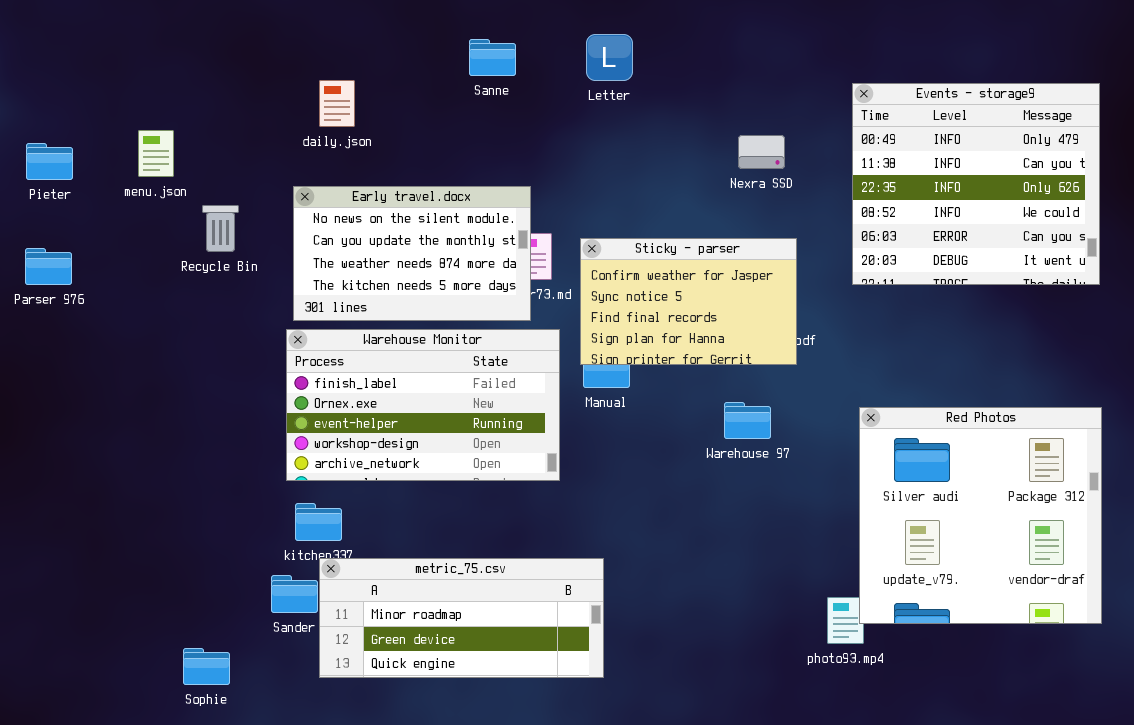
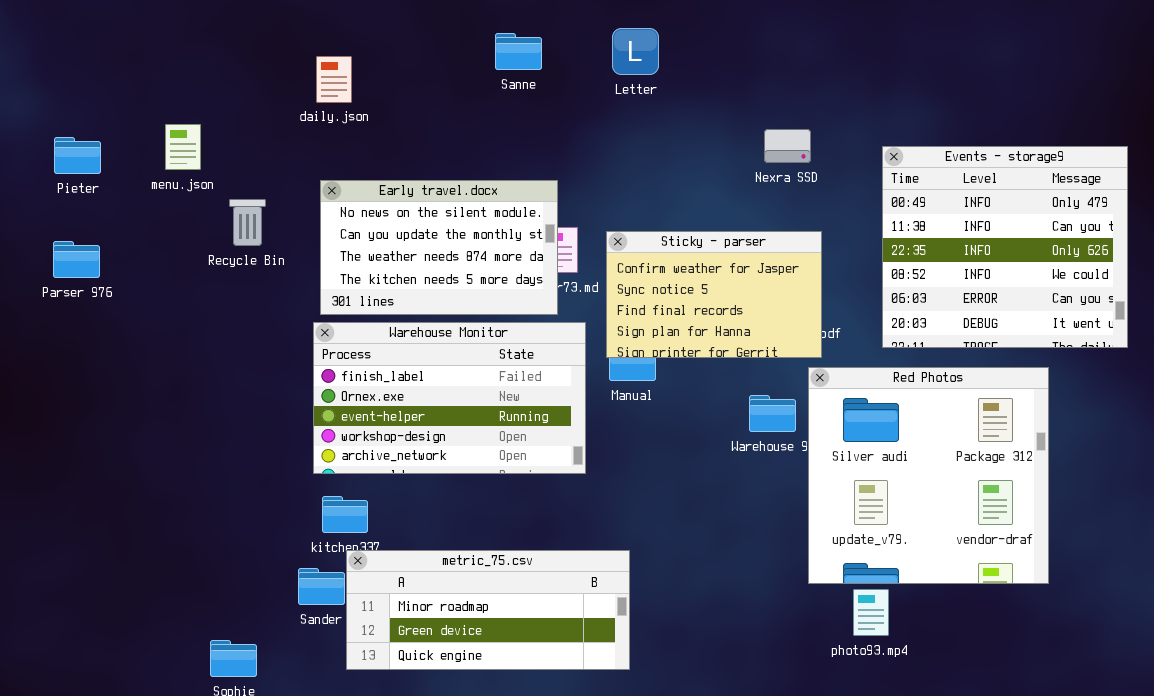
daily.json: [319,80,355,127] -> [316,56,352,103], moved
Events - storage9: [852,83,1100,285] -> [882,146,1128,348], moved
Red Photos: [859,407,1102,624] -> [808,367,1049,584], moved

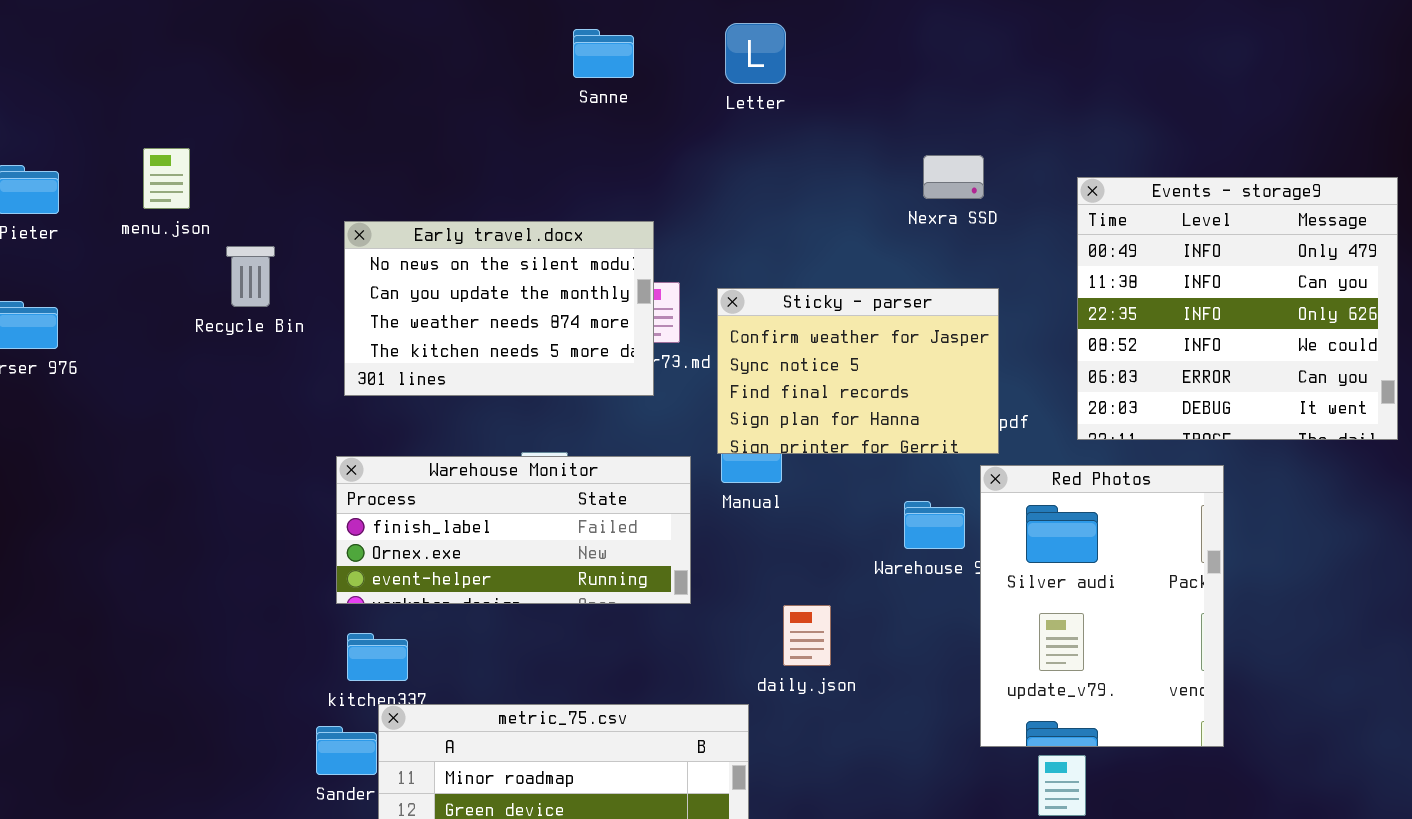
daily.json: [316,56,352,103] -> [783,605,831,666], moved
Warehouse Monitor: [313,322,586,474] -> [336,456,691,604], resized
Red Photos: [808,367,1049,584] -> [980,465,1224,747], resized

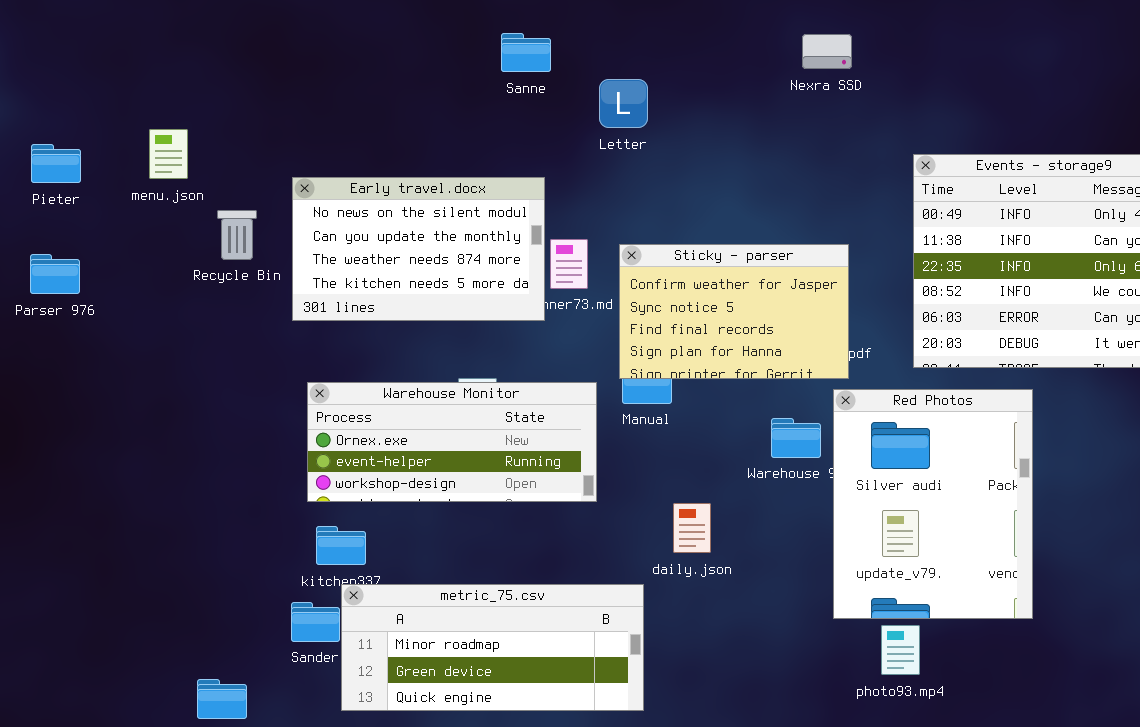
Letter: [725,23,786,84] -> [599,79,648,128], moved
Nexra SSD: [923,155,984,199] -> [802,34,852,69], moved
Early travel.docx: [344,221,654,396] -> [292,177,545,321], moved
Warehouse Monitor: [336,456,691,604] -> [307,382,597,502], scrolled down 1 row

